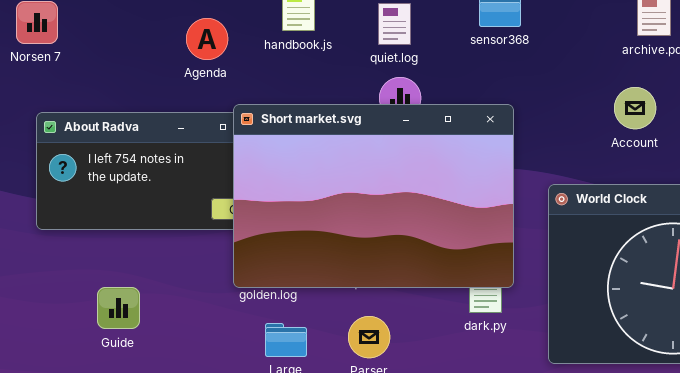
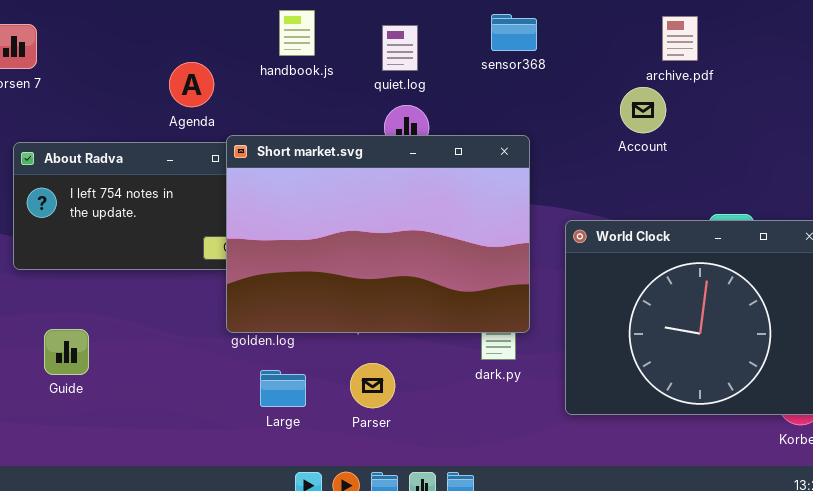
Agenda: [186,18,228,60] -> [169,62,214,107], moved
Account: [614,87,656,129] -> [620,87,666,133], moved
Guide: [97,287,140,329] -> [44,329,89,375], moved

